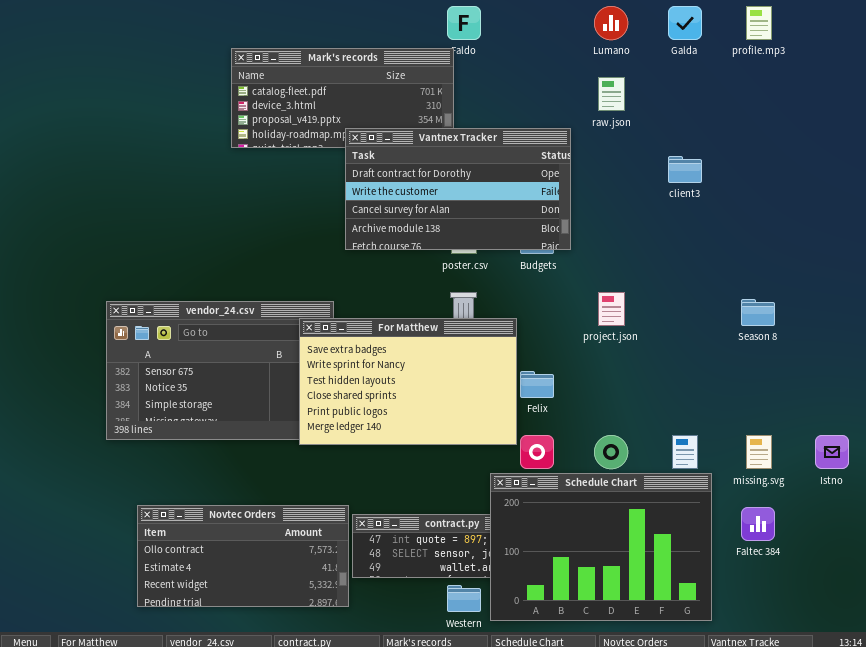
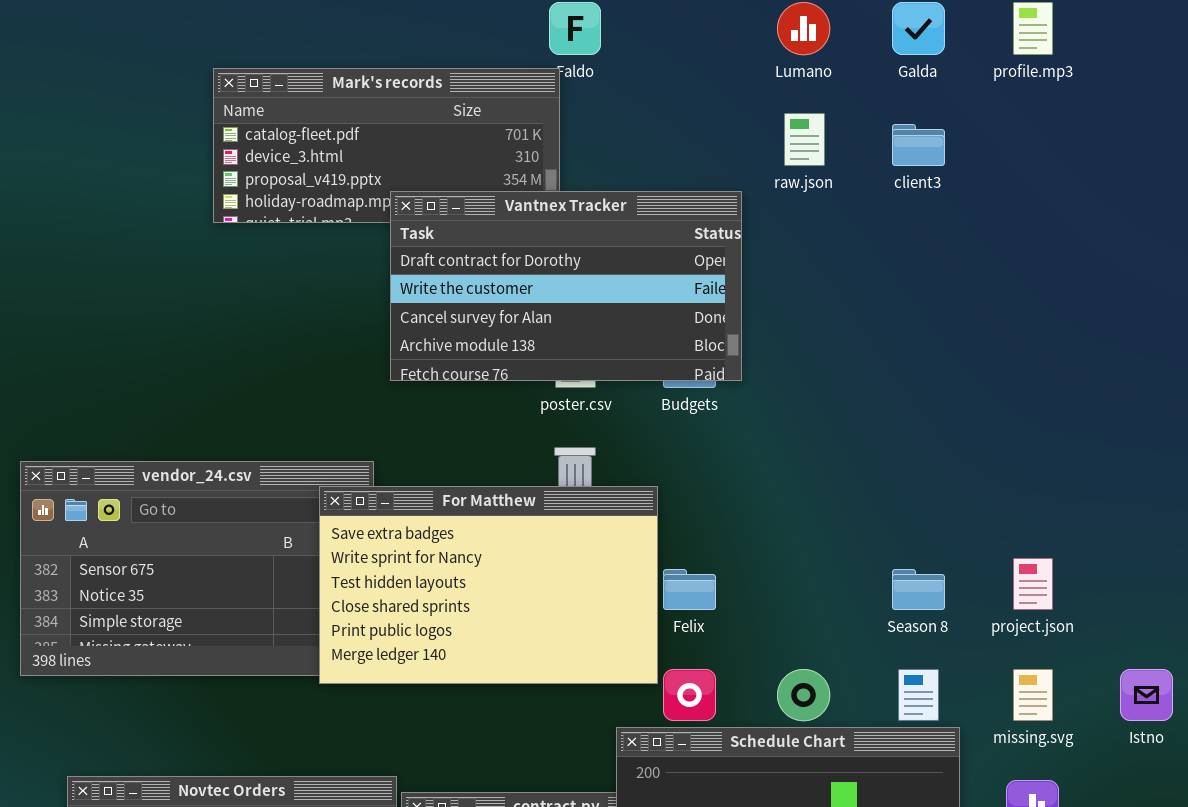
client3: [668,156,702,183] -> [892,124,945,166], moved
project.json: [598,292,625,326] -> [1013,558,1053,610], moved
Season 8: [741,299,775,326] -> [892,569,945,610], moved

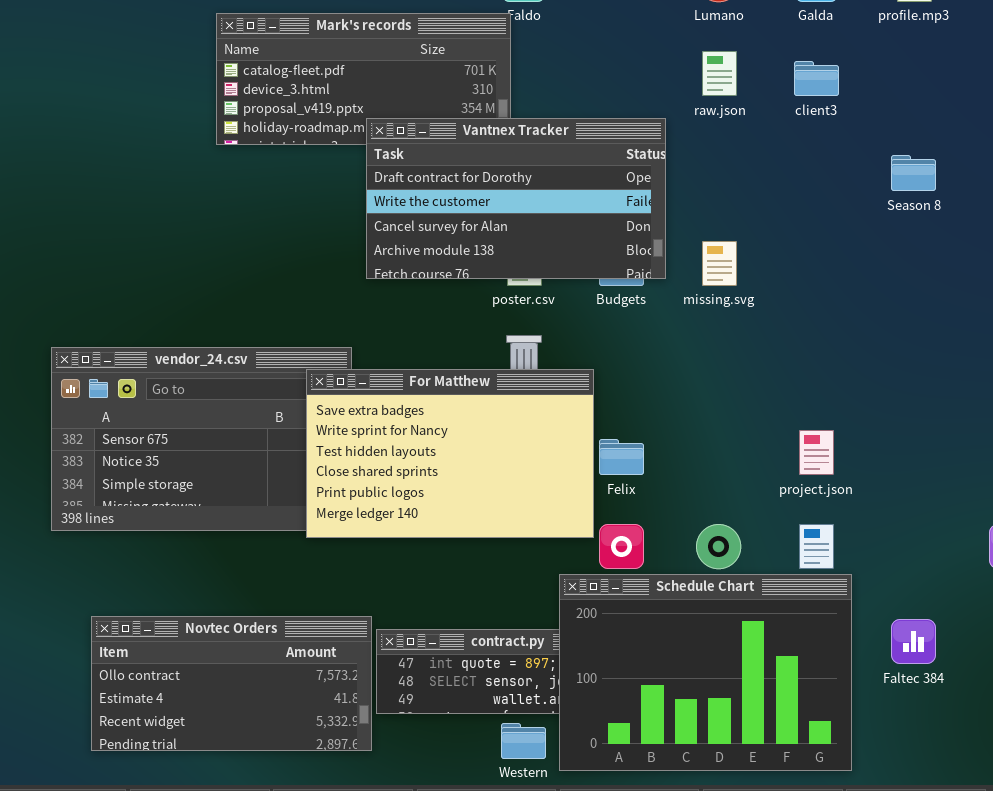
project.json: [1013,558,1053,610] -> [799,430,834,475], moved
Season 8: [892,569,945,610] -> [891,155,936,191], moved
missing.svg: [1013,669,1053,721] -> [702,241,737,286], moved

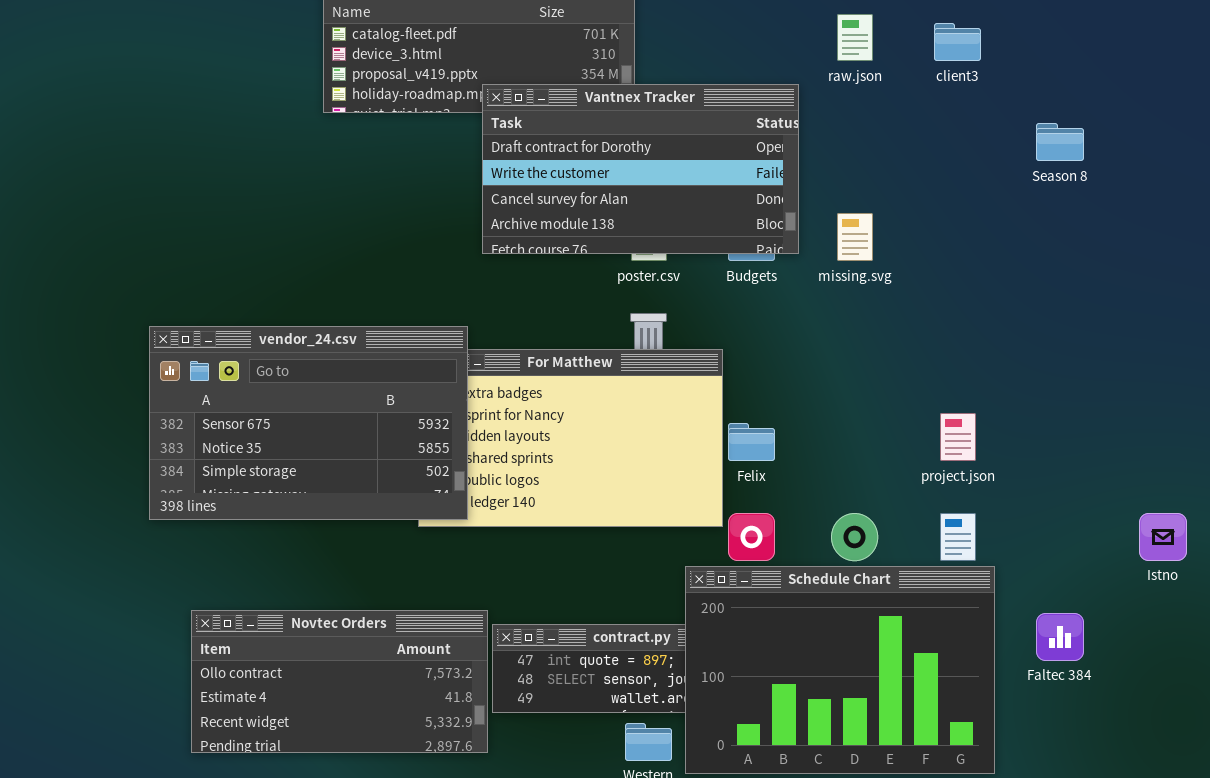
vendor_24.csv: [51,347,352,531] -> [149,326,468,520], raised

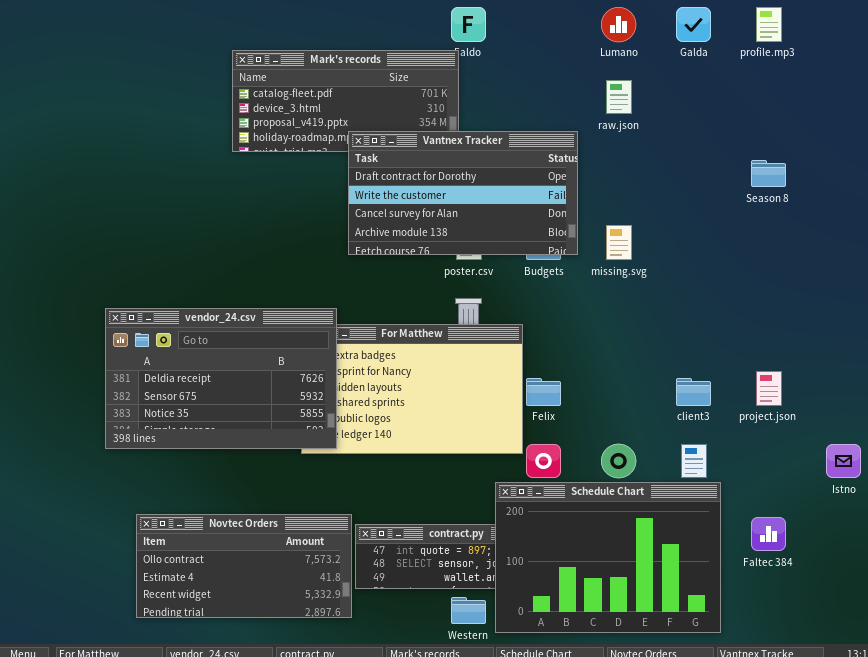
client3: [934,23,981,61] -> [676,378,711,406], moved
vendor_24.csv: [149,326,468,520] -> [105,308,337,449], scrolled up 1 row
project.json: [940,413,976,461] -> [756,371,782,406], moved

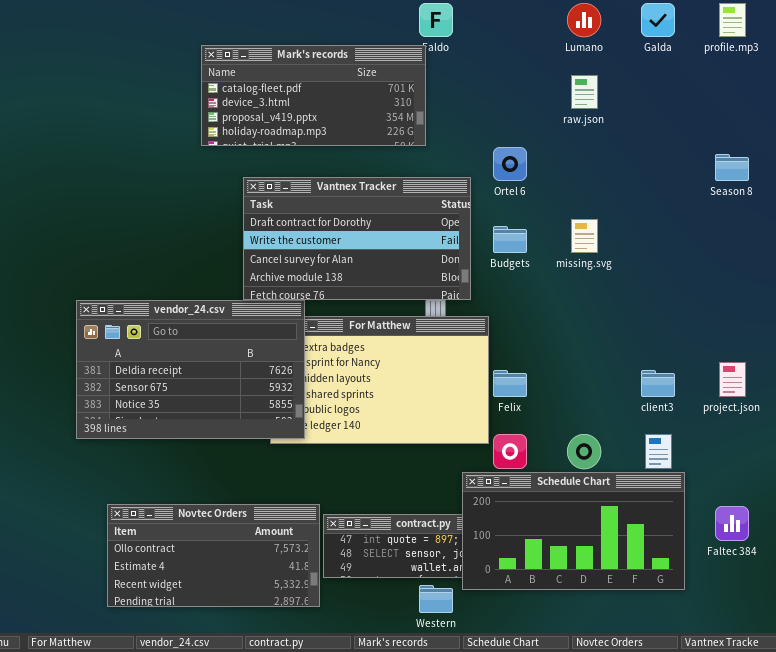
Vantnex Tracker: [348,131,578,255] -> [243,177,471,300], moved
Schedule Chart: [495,482,721,633] -> [462,472,685,590], resized

